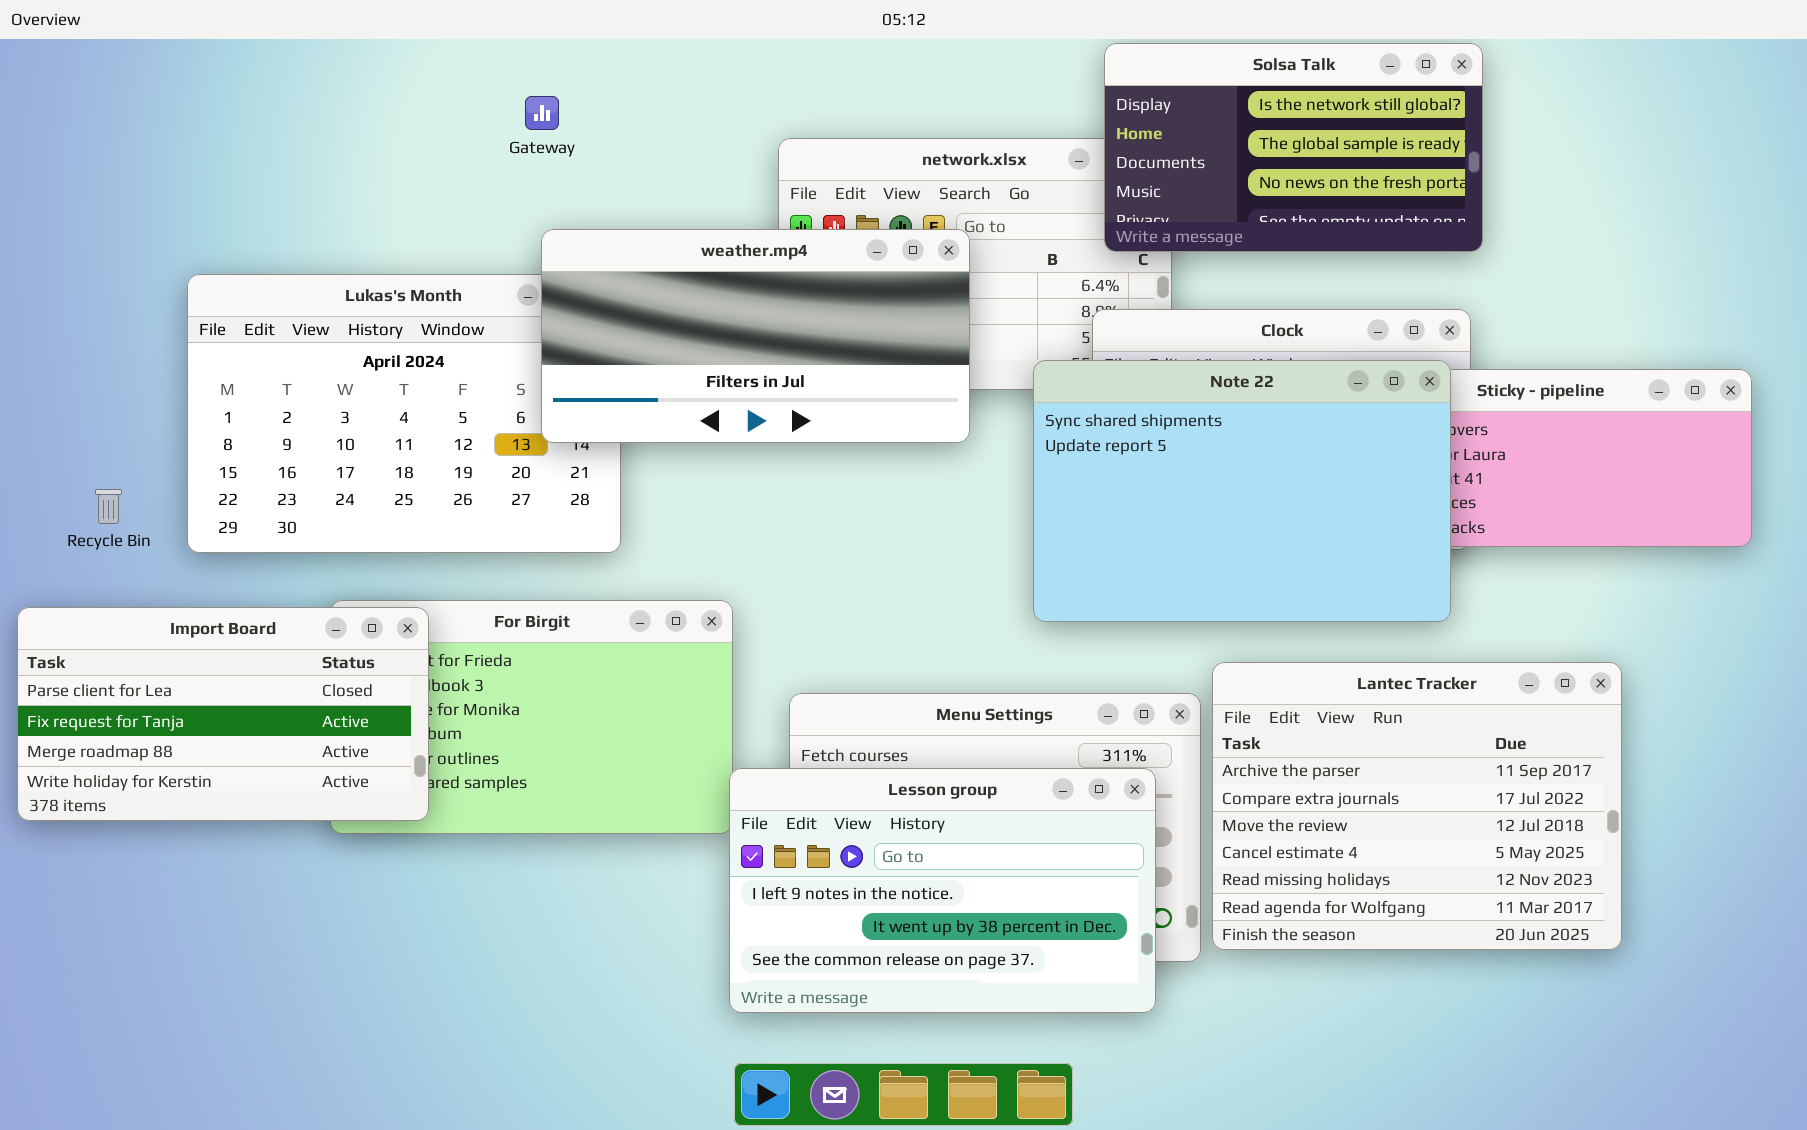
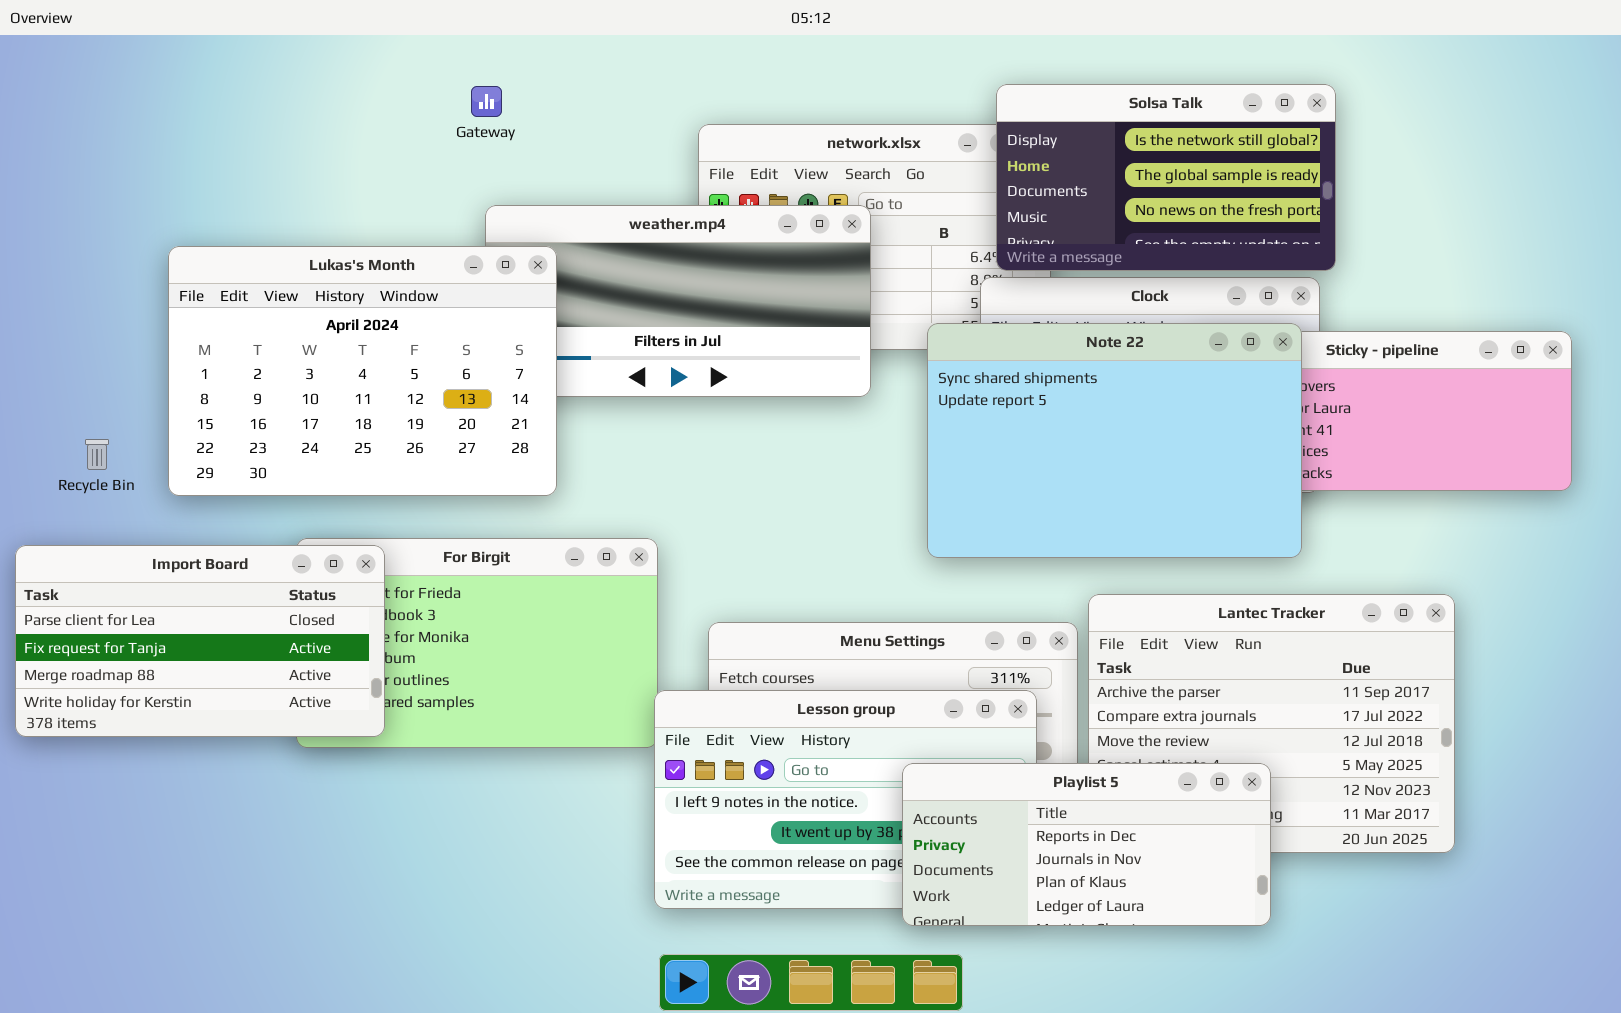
Solsa Talk: [1104,43,1483,252] -> [996,84,1336,271], moved
Lukas's Month: [187,274,621,553] -> [168,246,557,496], raised
Playlist 5: none -> [902,763,1271,926], opened

